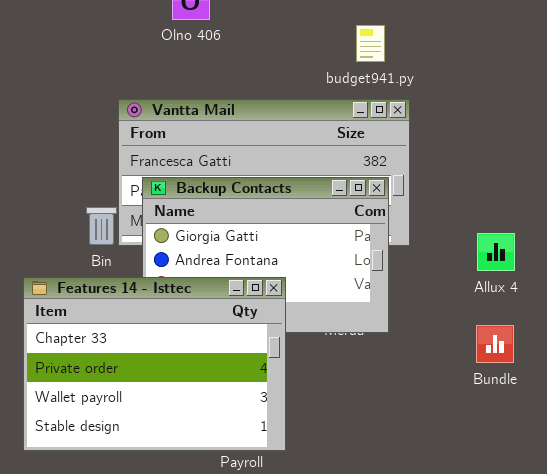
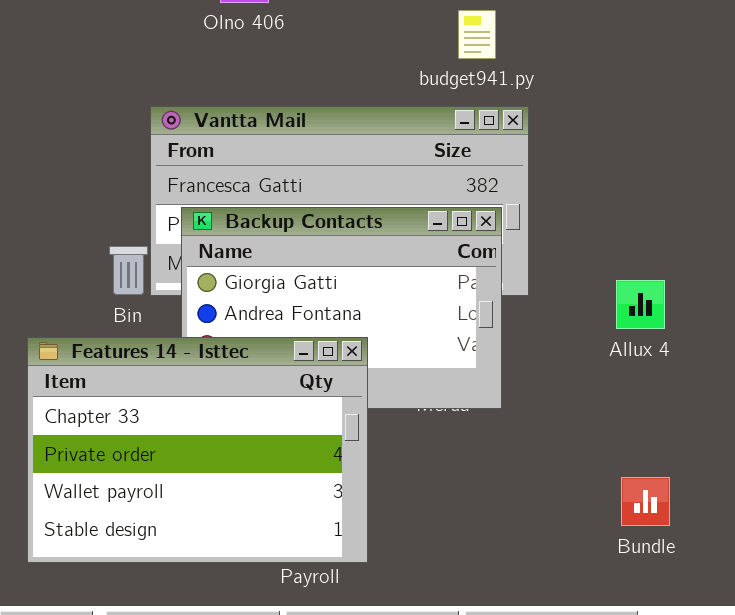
Bundle: [476,325,514,363] -> [621,477,670,526], moved

